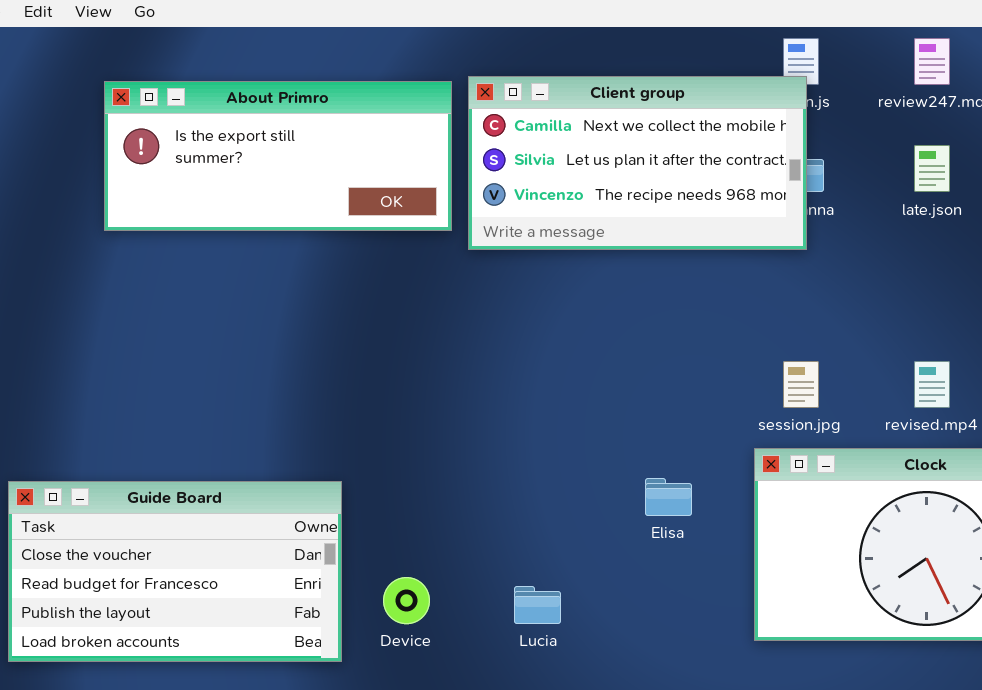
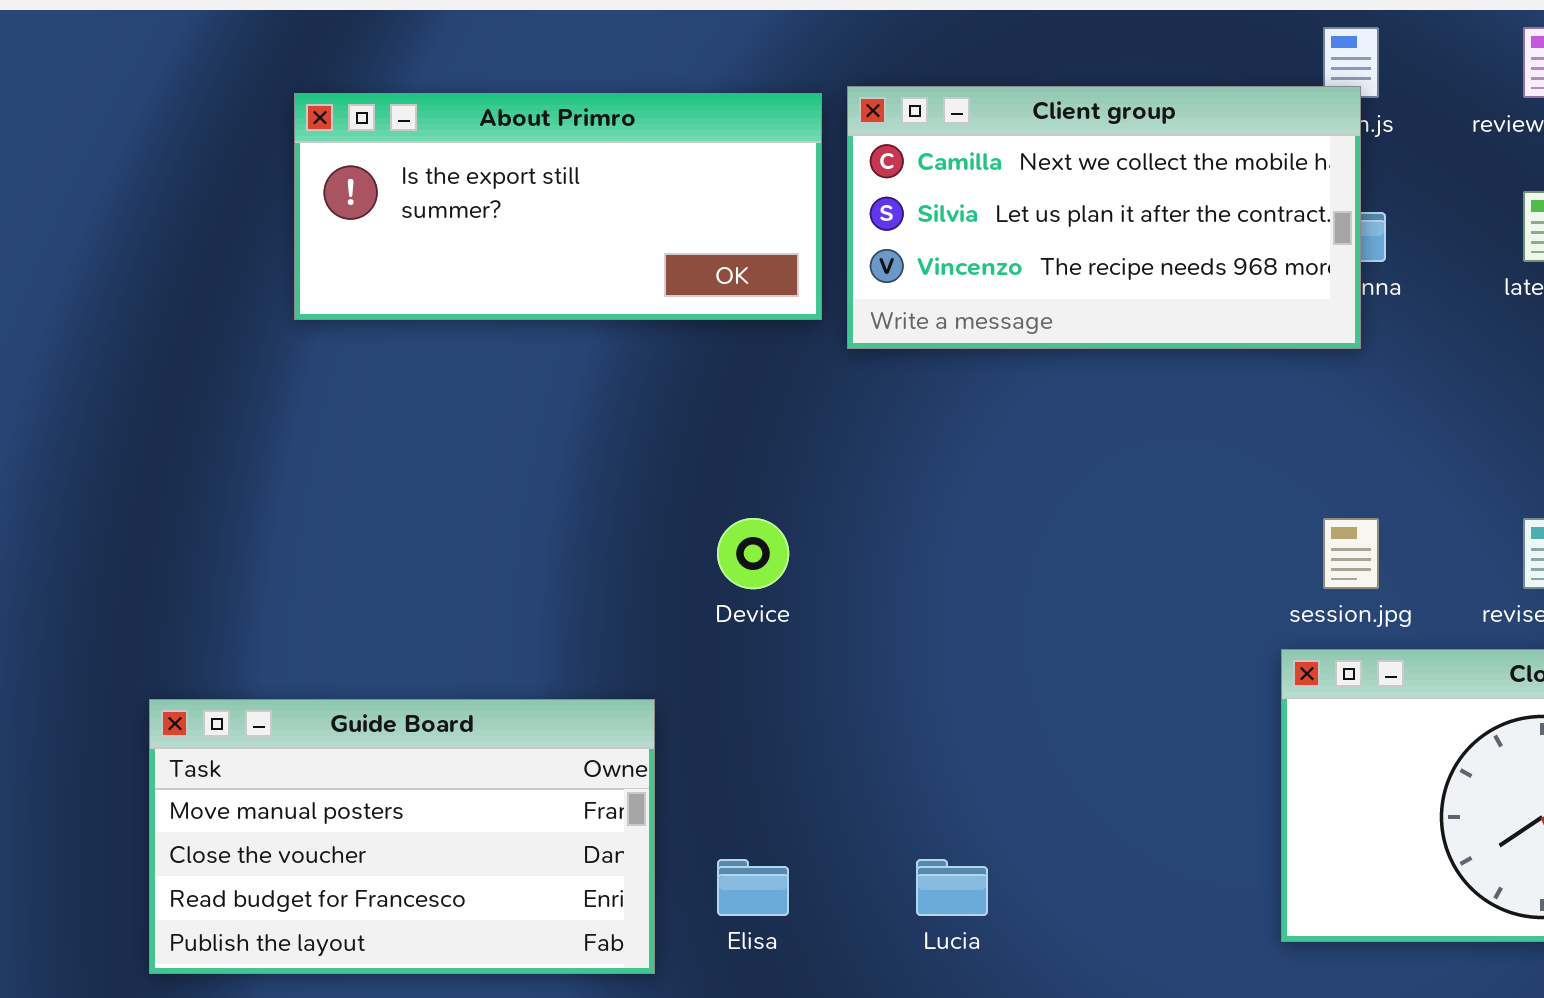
Elisa: [645,478,692,516] -> [717,859,789,916], moved
Guide Board: [8,481,342,662] -> [149,699,655,974], scrolled up 1 row
Device: [383,577,430,624] -> [717,518,789,589], moved

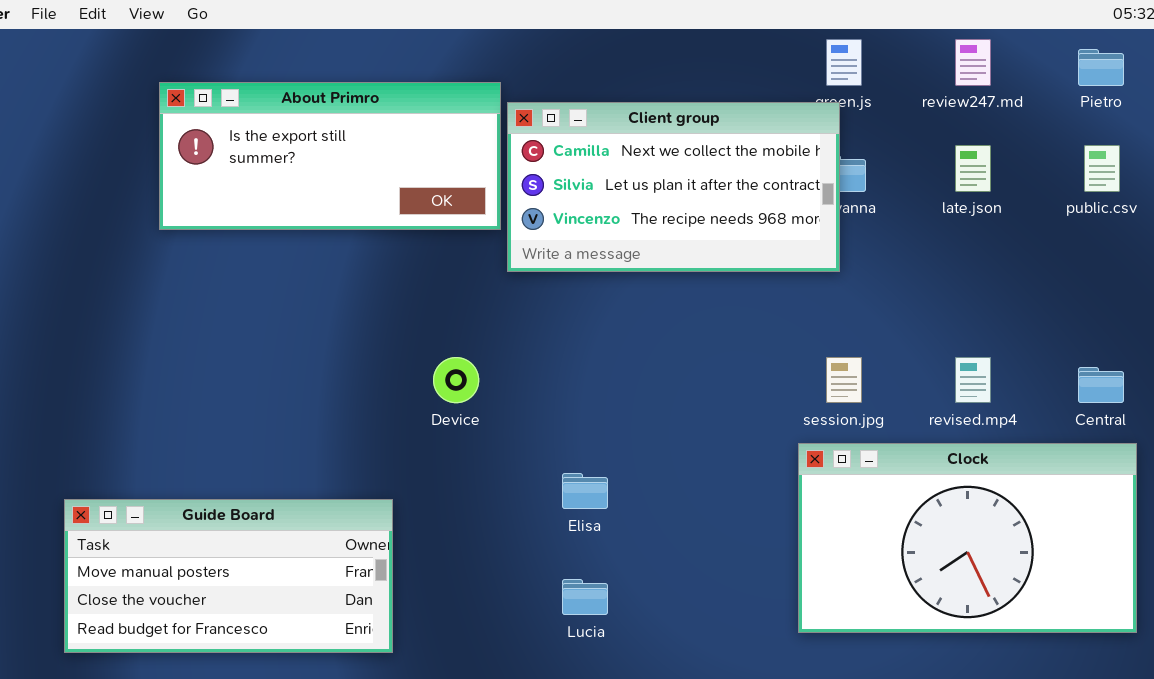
Client group: [847,86,1361,349] -> [507,102,840,272], moved
Guide Board: [149,699,655,974] -> [64,499,393,653], resized
Elisa: [717,859,789,916] -> [562,473,608,509], moved

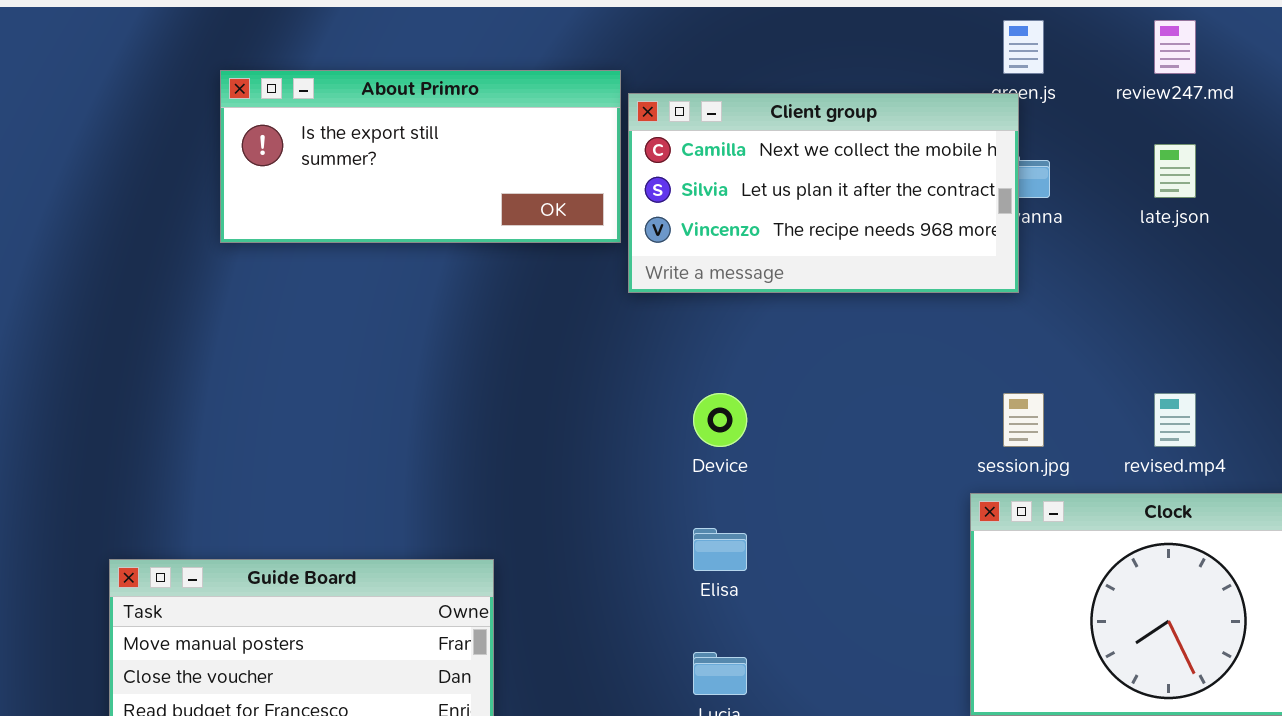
Device: [433,357,479,403] -> [693,393,747,447], moved

